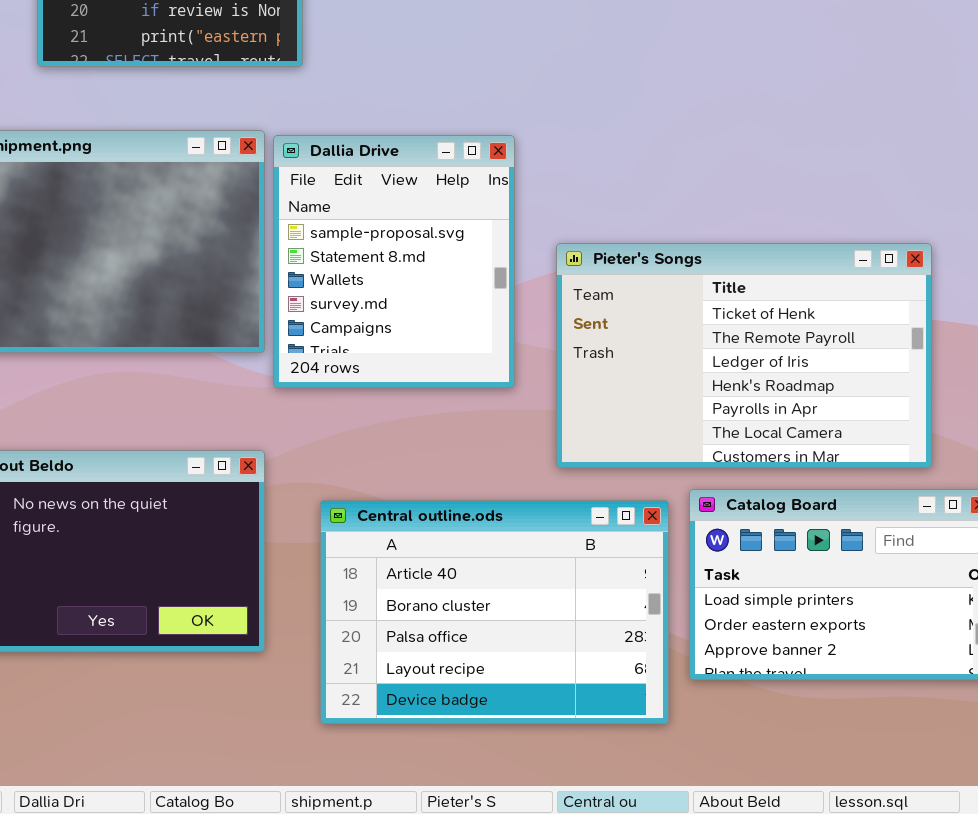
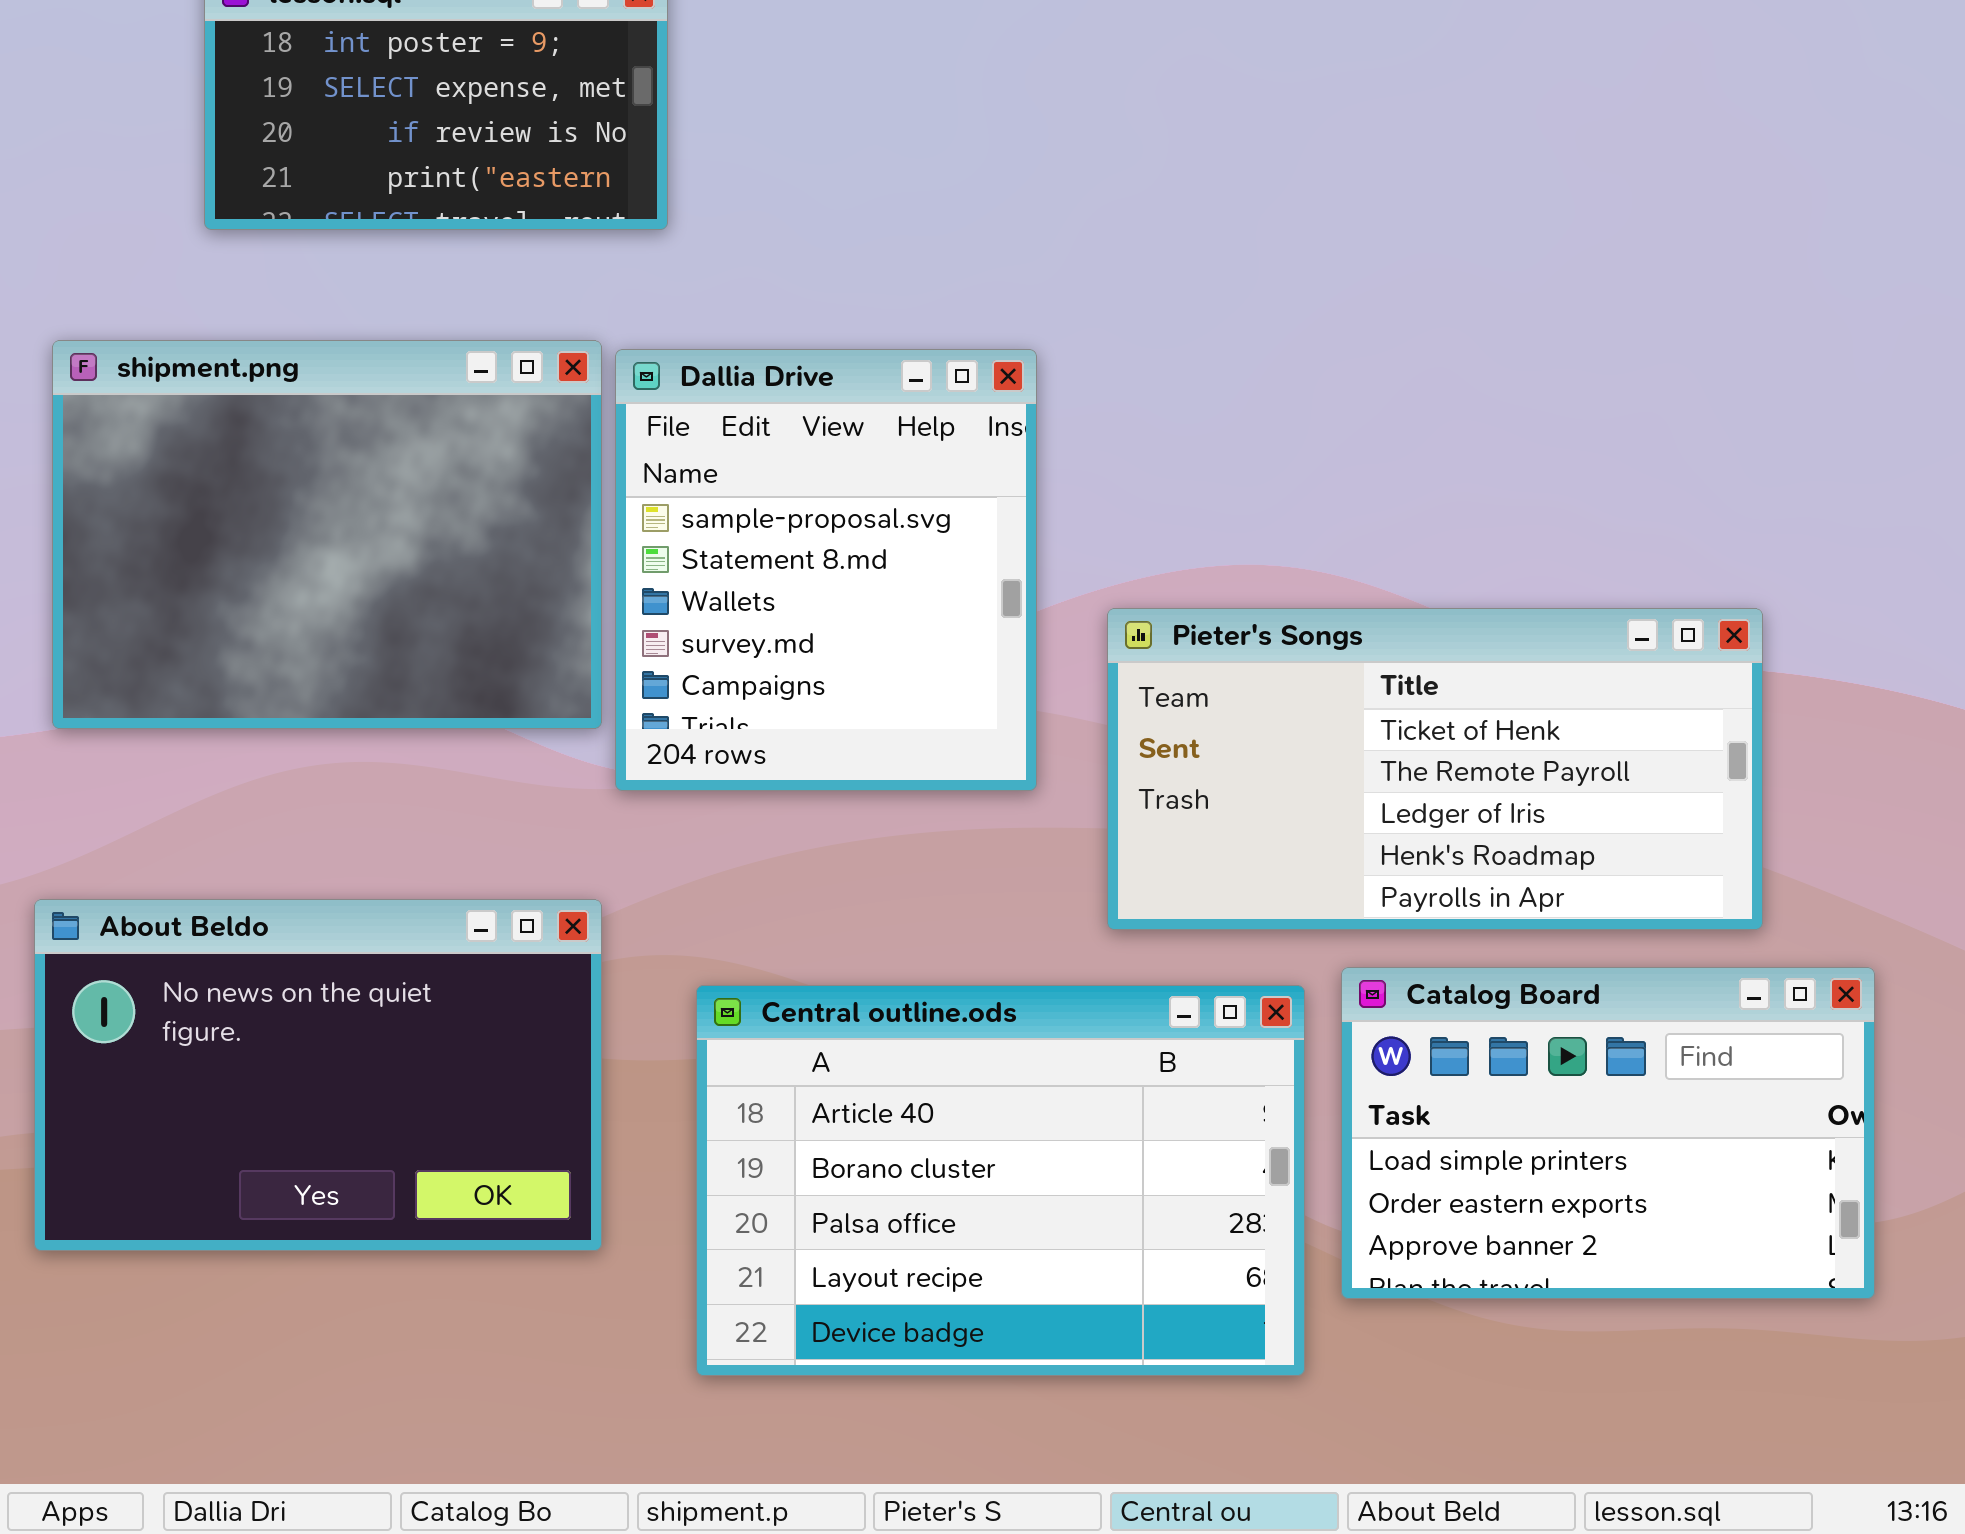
Pieter's Songs: [556,243,932,468] -> [1107,608,1763,930], resized

